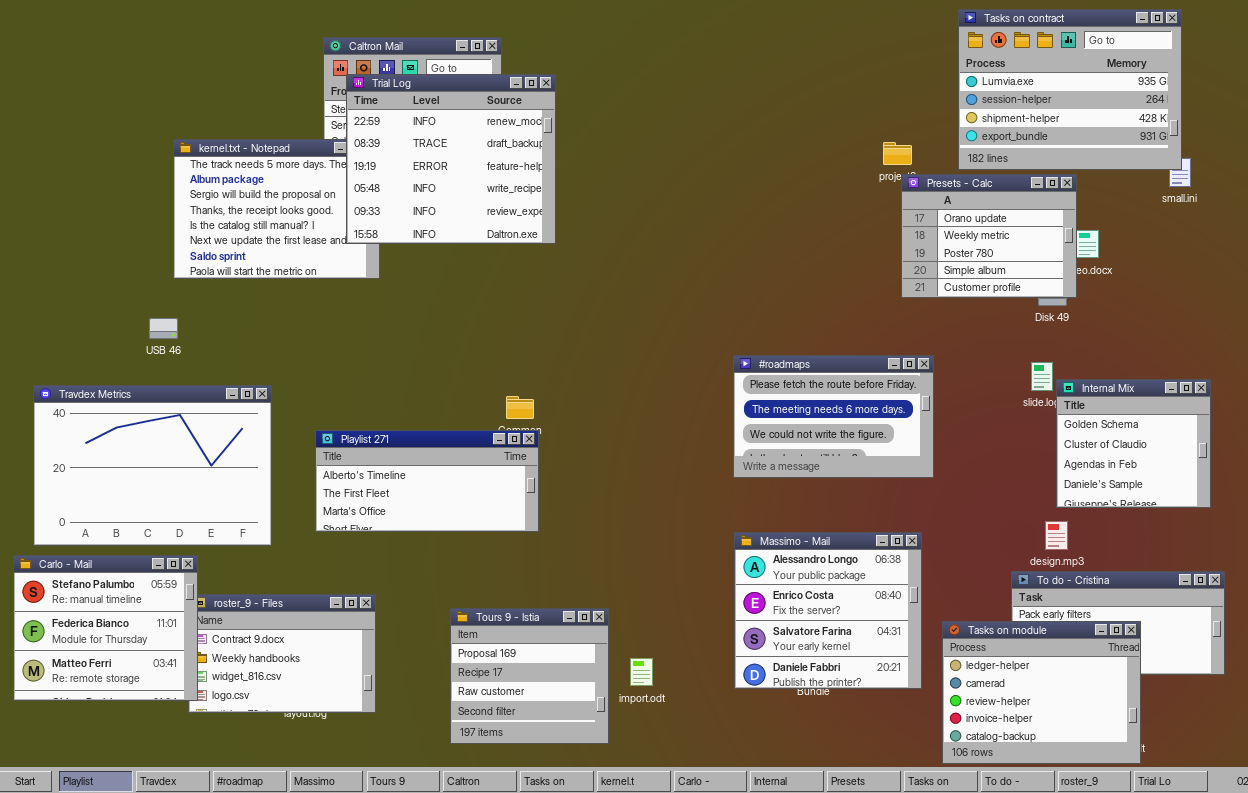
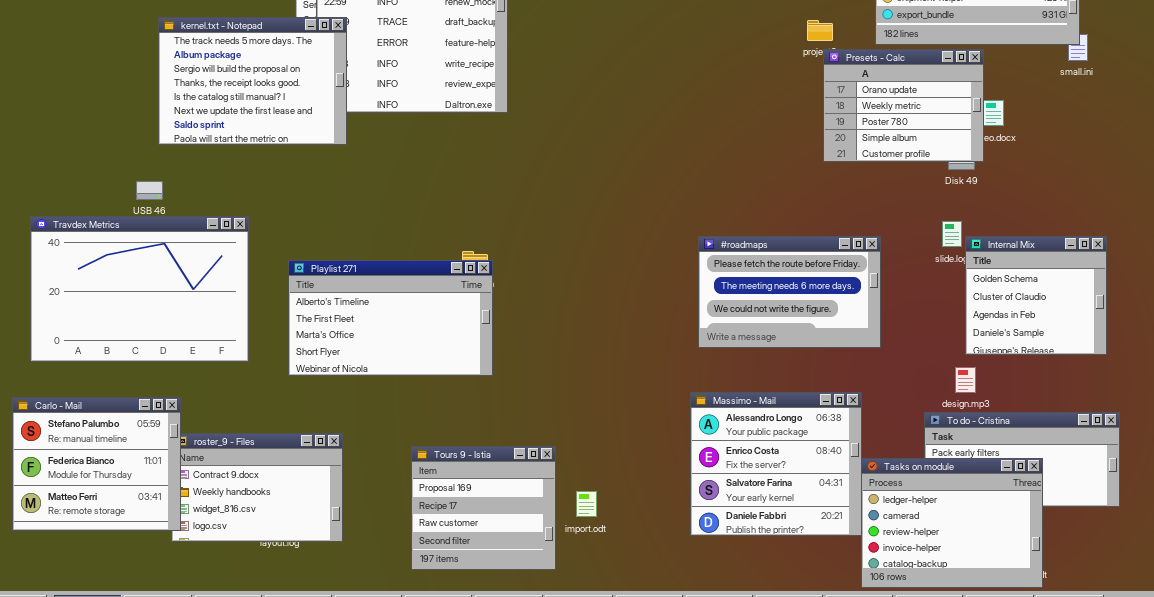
kernel.txt - Notepad: [173,139,380,279] -> [158,17,347,145], raised
#roadmaps: [733,355,934,478] -> [698,236,881,348], moved
Travdex Metrics: [33,385,272,546] -> [30,216,249,362], moved
Playlist 271: [315,430,539,532] -> [288,260,493,376], resized
Massimo - Mail: [734,532,922,689] -> [690,392,862,536], moved

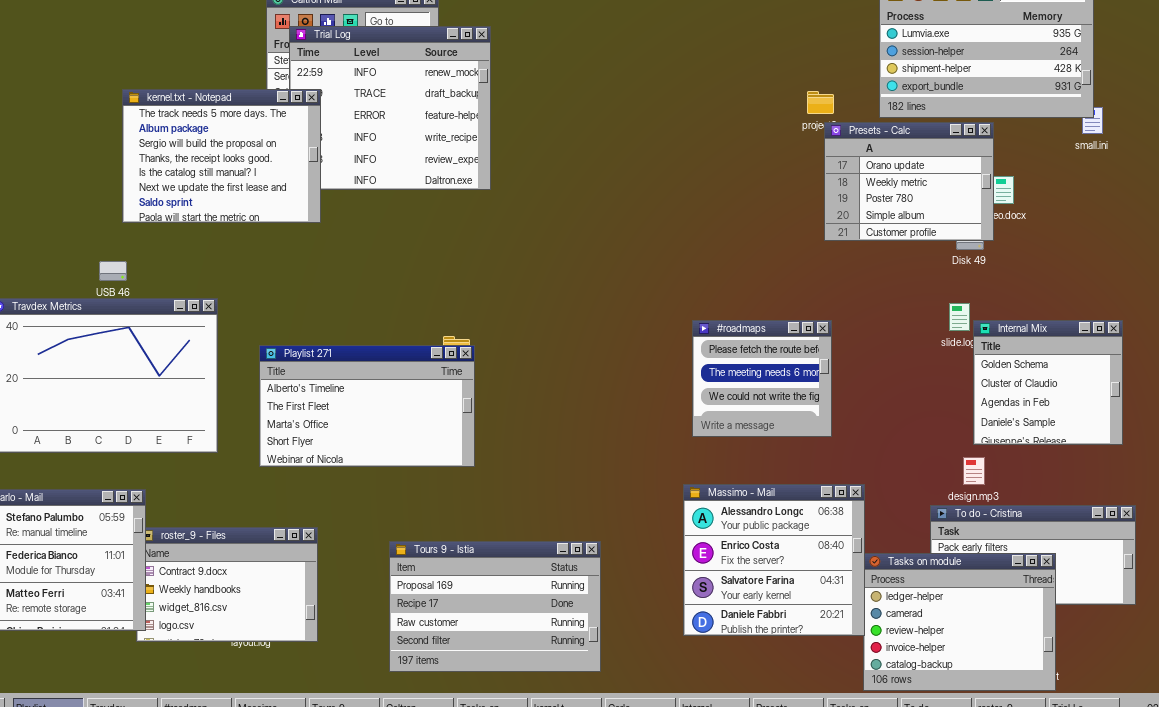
#roadmaps: [698,236,881,348] -> [692,320,832,437], resized
Tours 9 - Istia: [411,446,556,570] -> [389,541,601,672], resized

